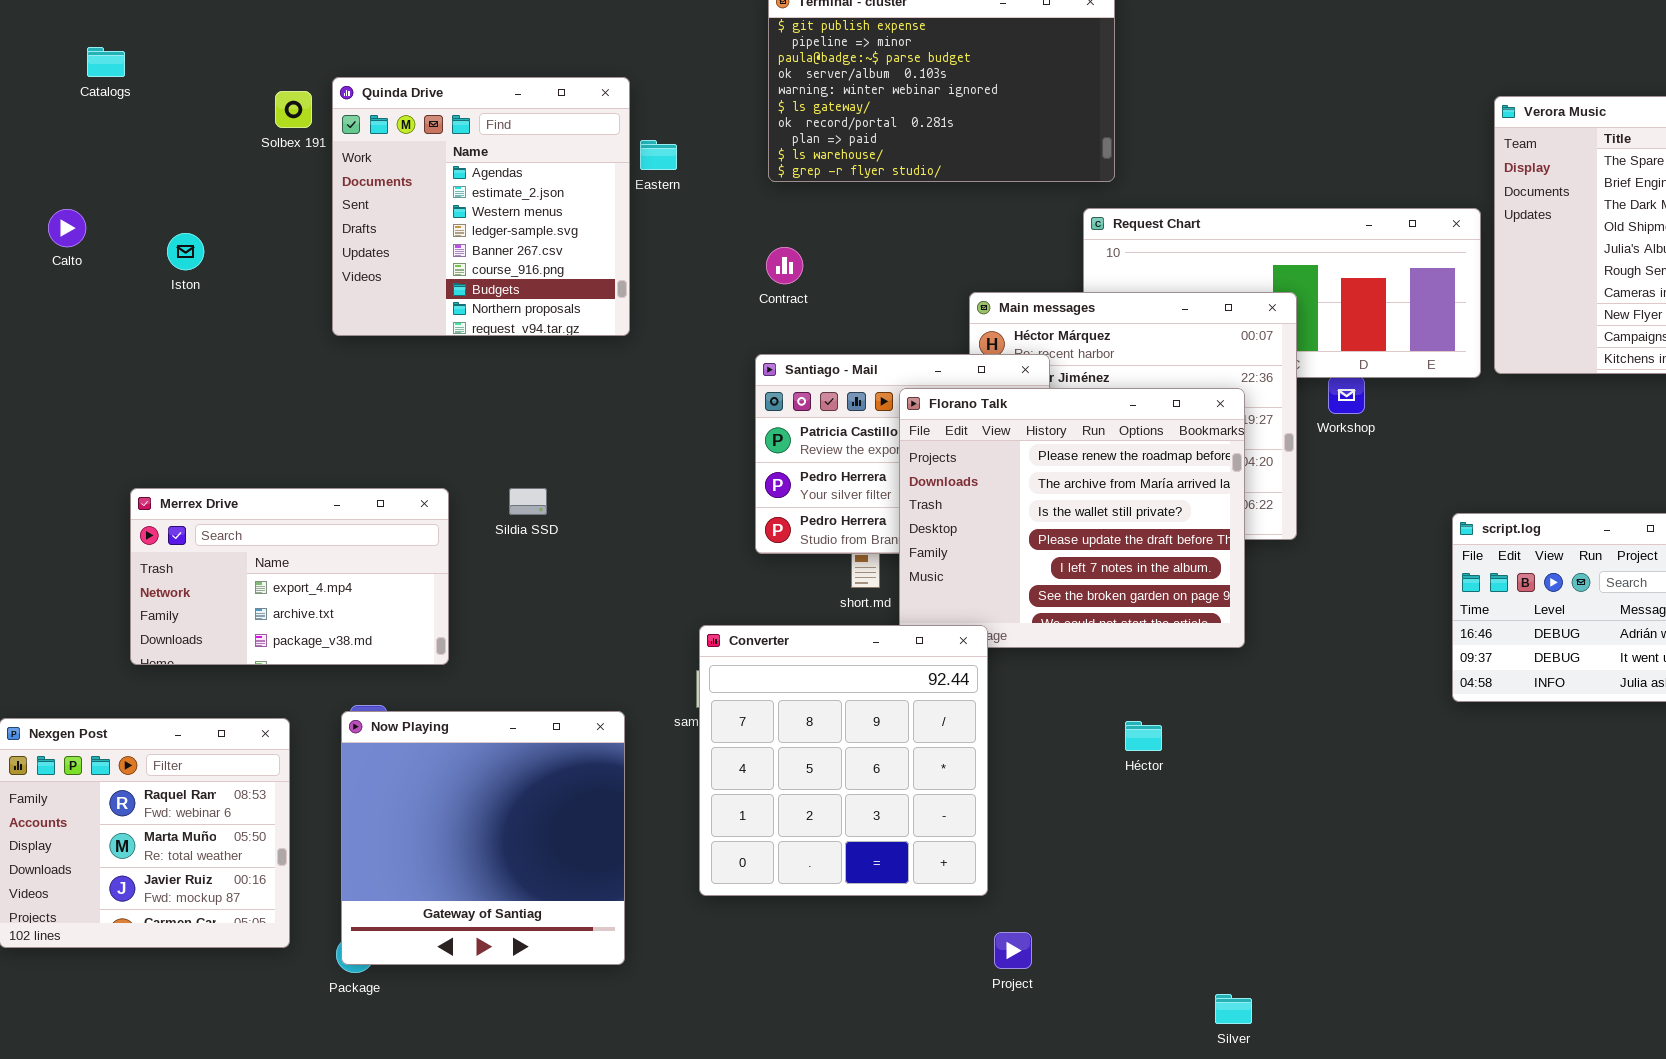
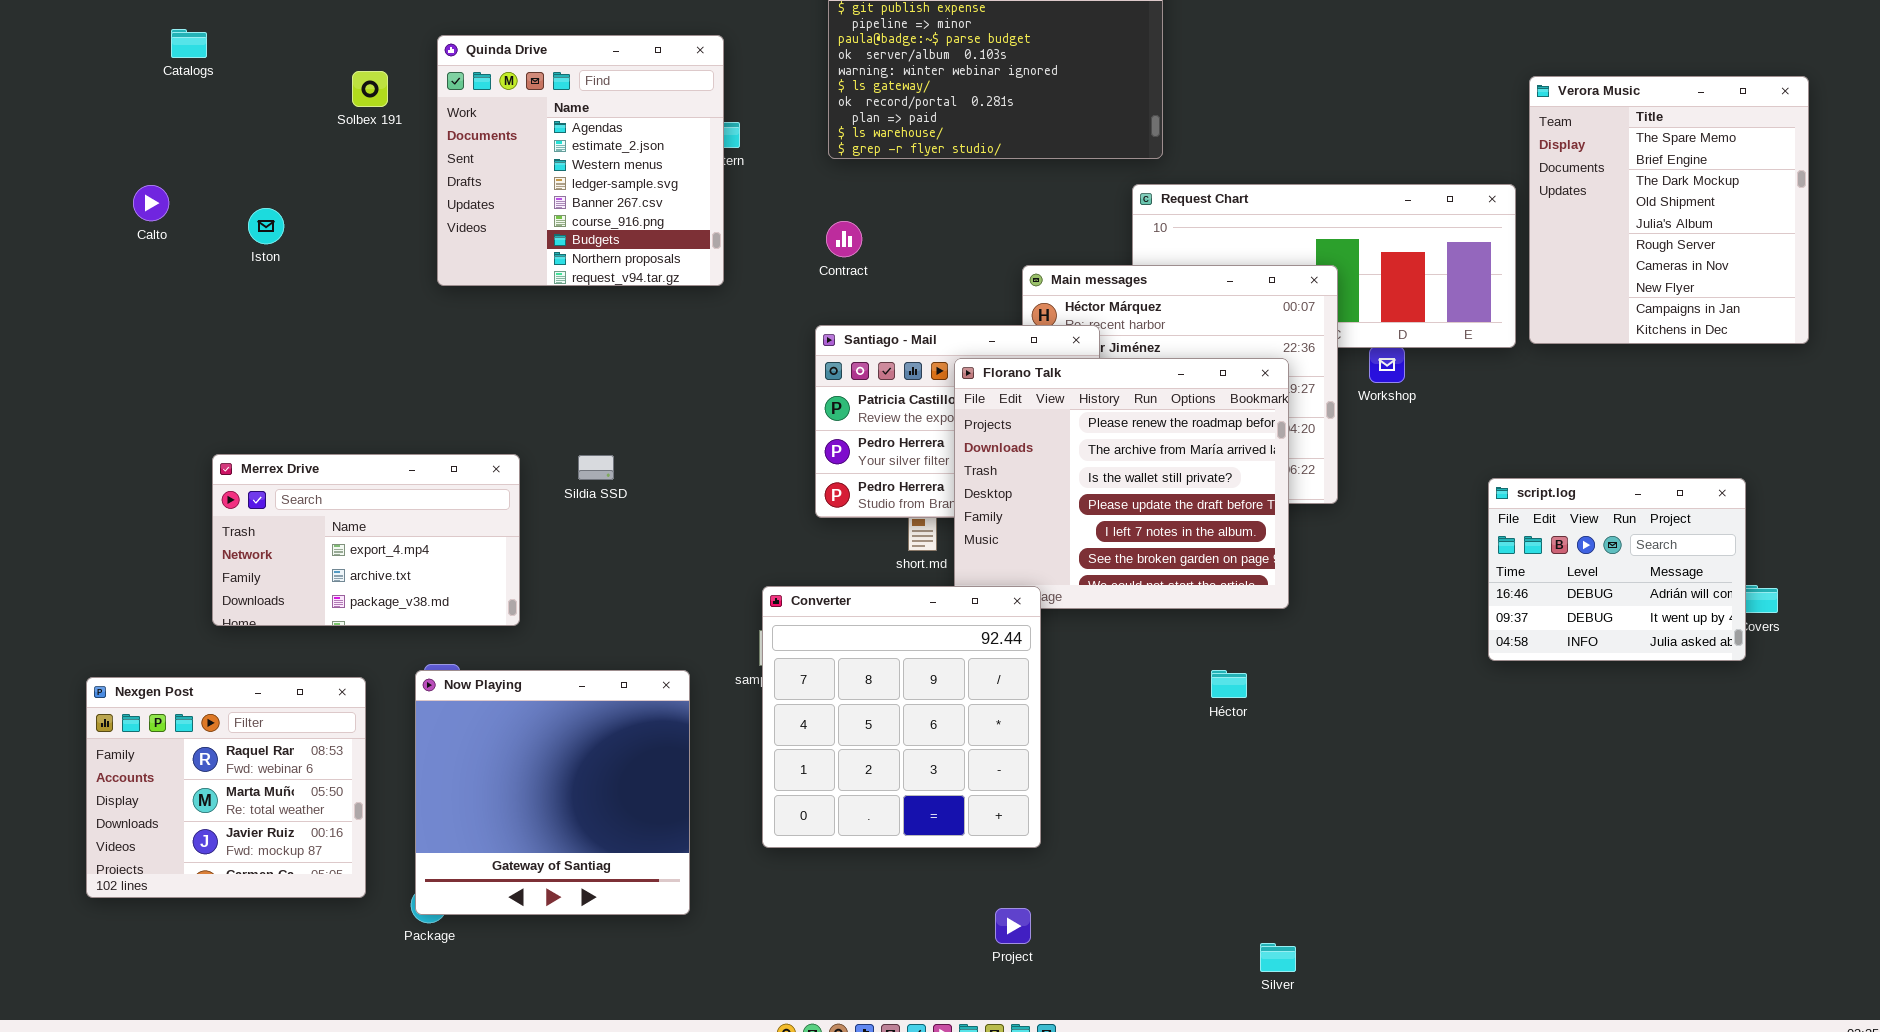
Quinda Drive: [332,77,630,336] -> [437,35,724,286], moved
Héctor: [1125,721,1162,751] -> [1211,670,1247,698], moved
Project: [994,932,1032,969] -> [995,908,1031,944], moved

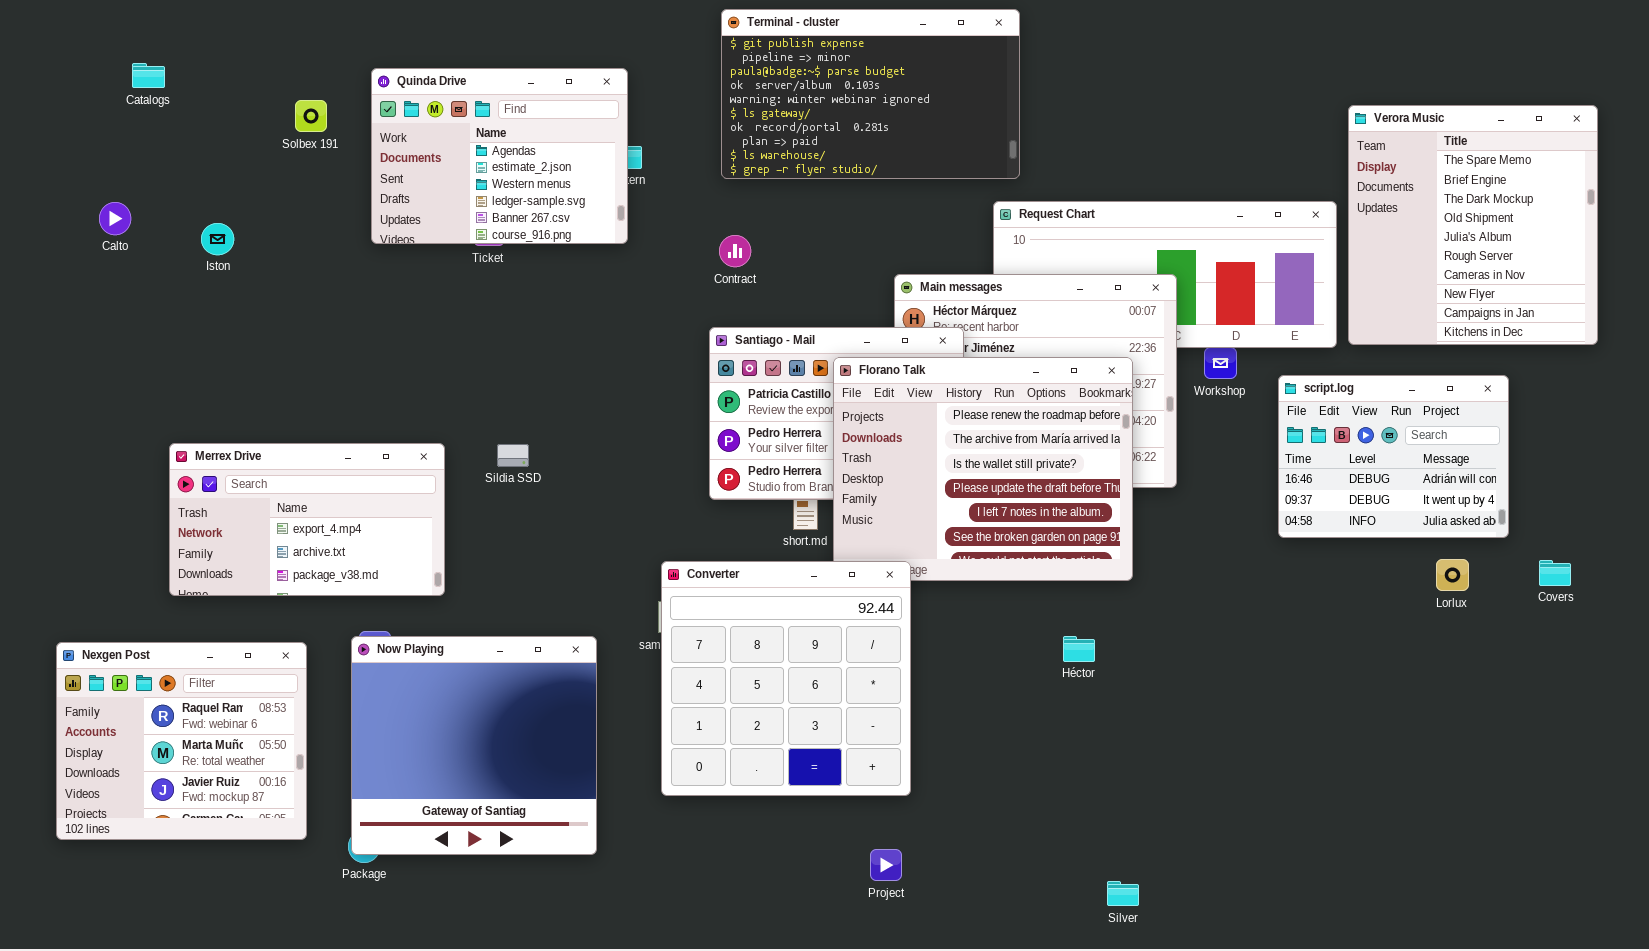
Quinda Drive: [437,35,724,286] -> [371,68,628,244], resized
script.log: [1488,478,1746,661] -> [1278,375,1509,538], moved

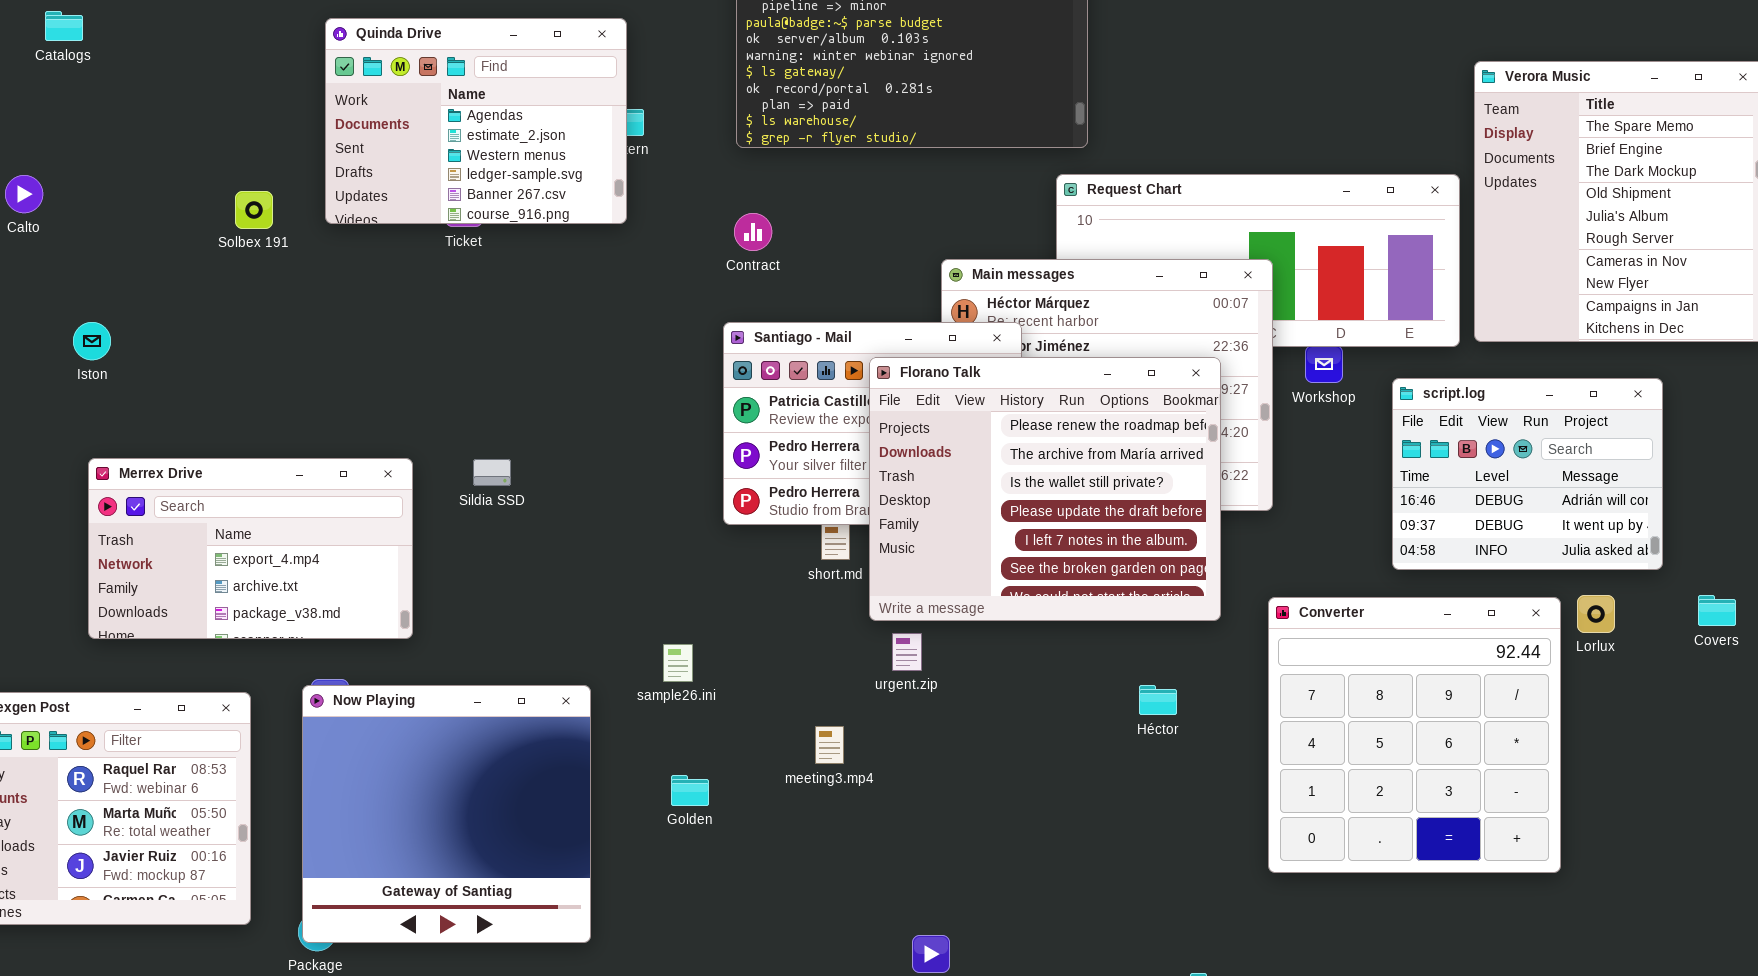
Solbex 191: [295,100,327,132] -> [235,191,273,229], moved
Iston: [201,223,234,255] -> [73,322,111,360], moved
Converter: [661,561,911,796] -> [1268,597,1561,873], moved

